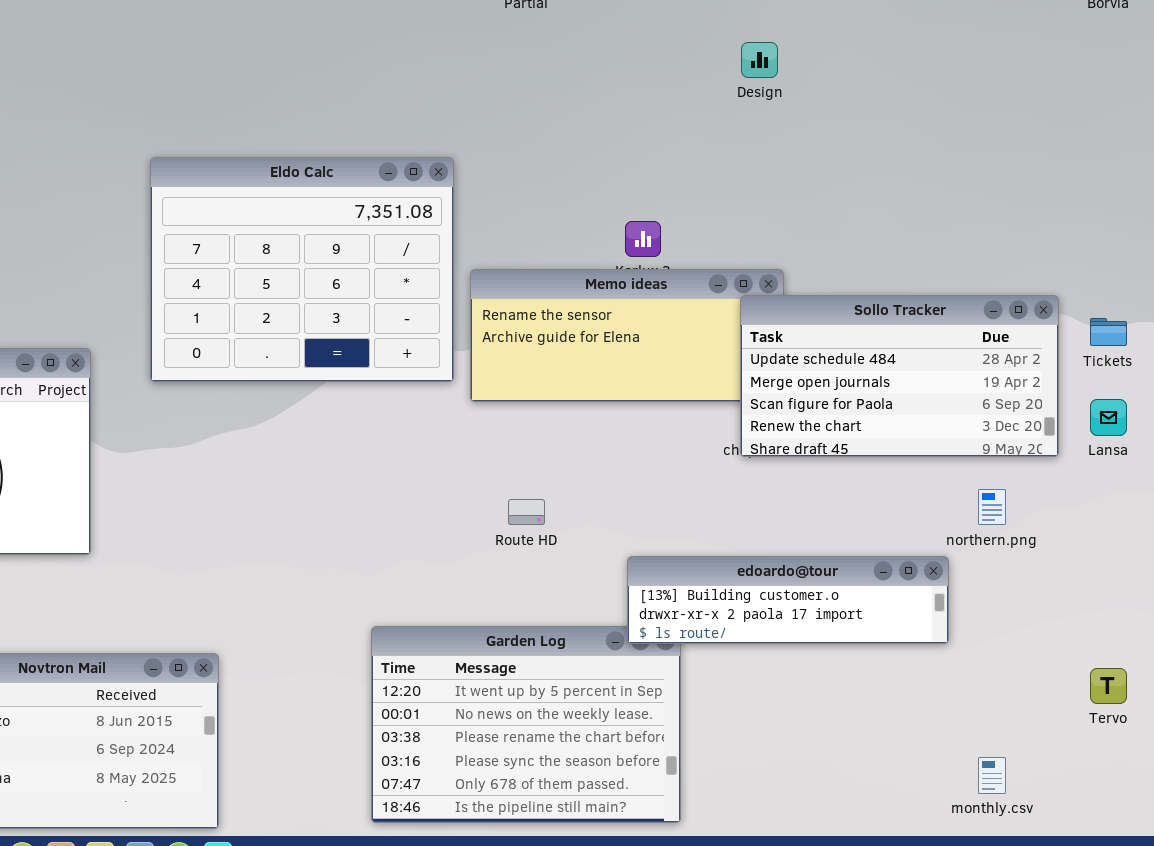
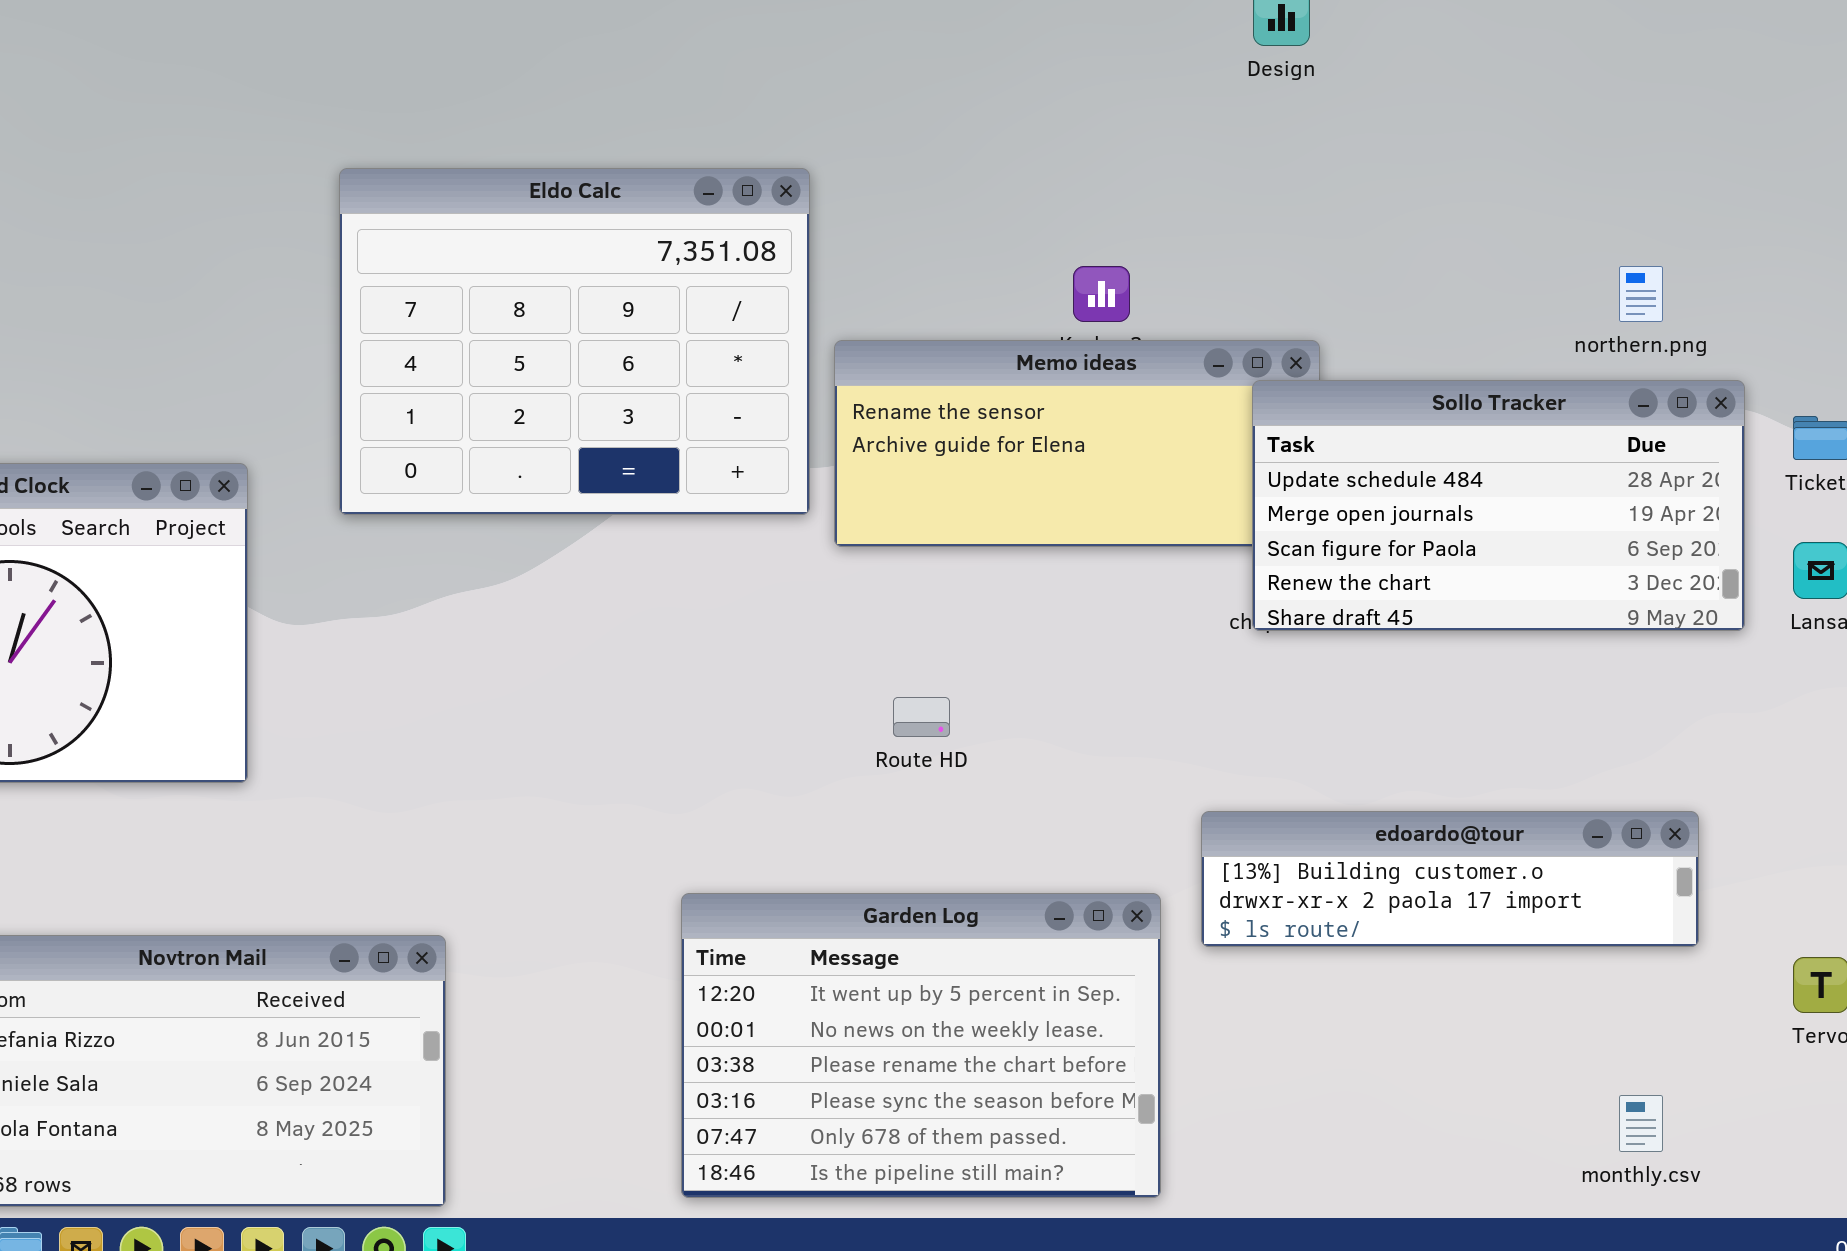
northern.png: [978,489,1006,525] -> [1619,266,1663,322], moved
edoardo@tour: [627,556,949,644] -> [1201,811,1699,947], moved

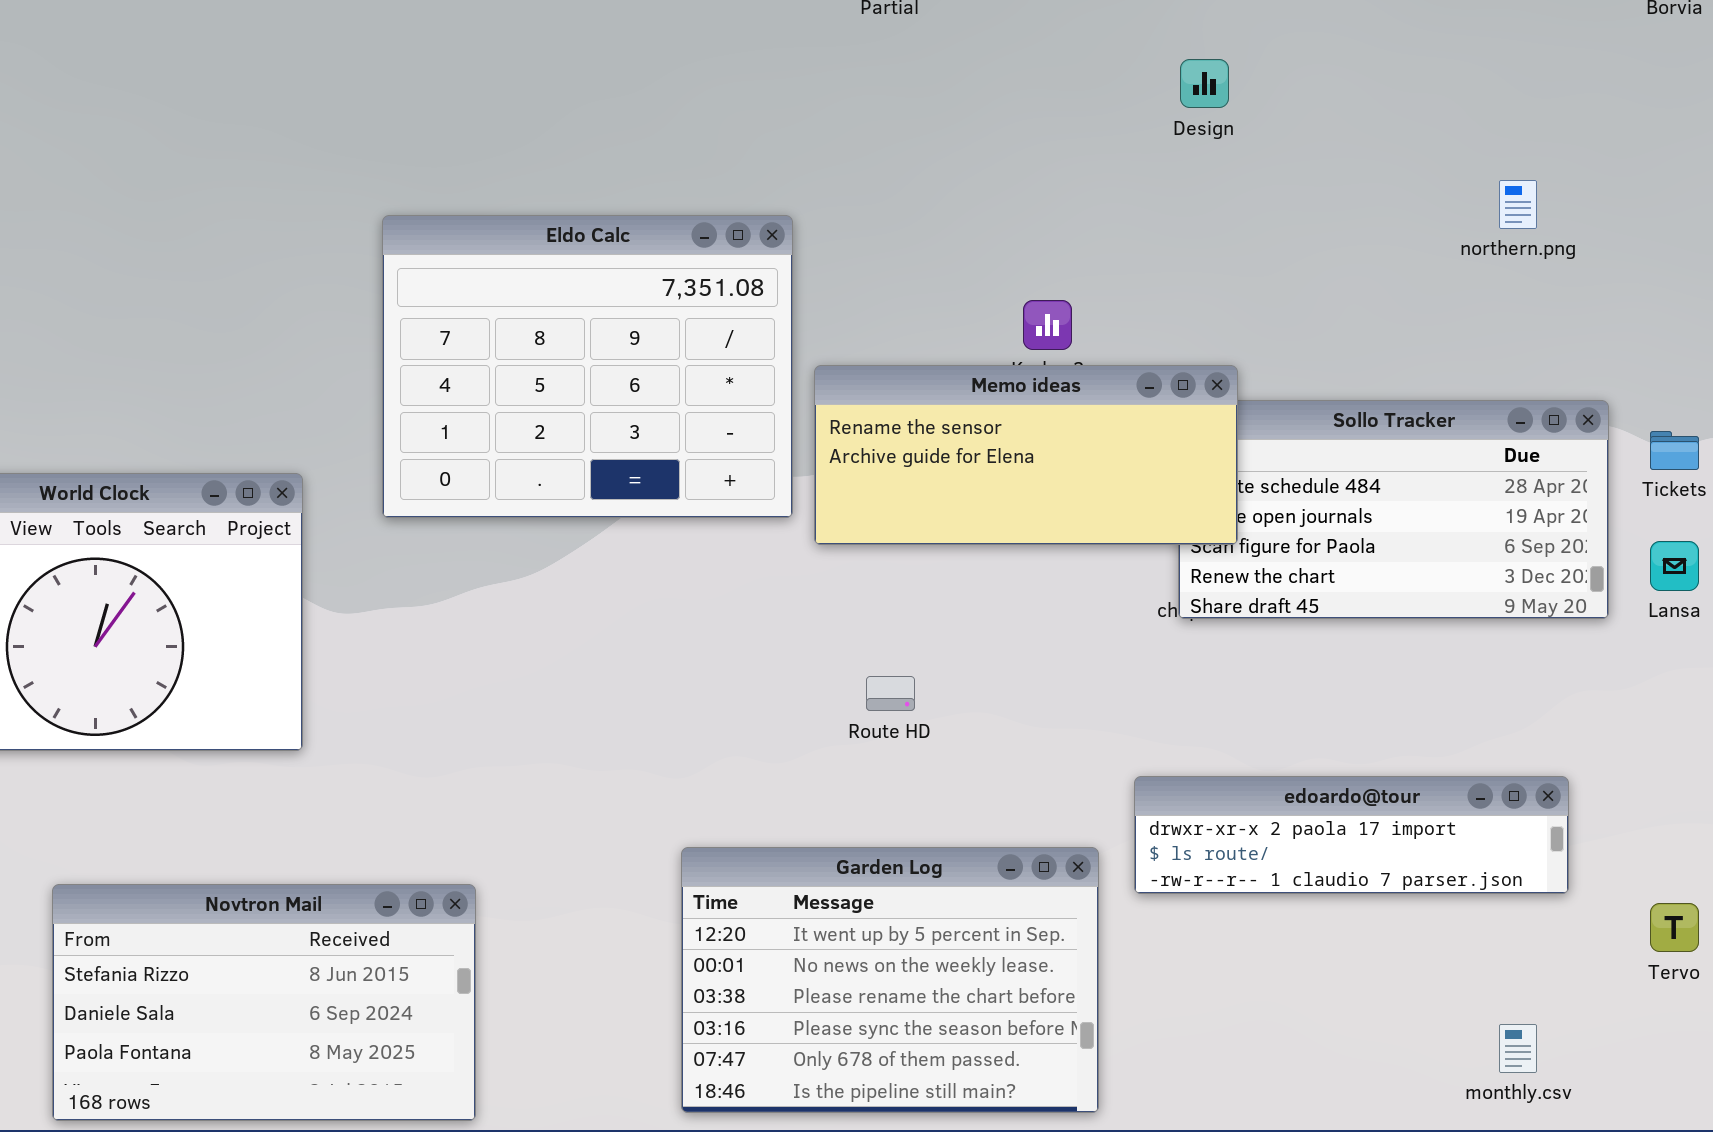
northern.png: [1619,266,1663,322] -> [1499,180,1537,229], moved
Memo ideas: [834,340,1320,547] -> [814,365,1238,545], raised
edoardo@tour: [1201,811,1699,947] -> [1134,776,1569,894], scrolled down 1 row

